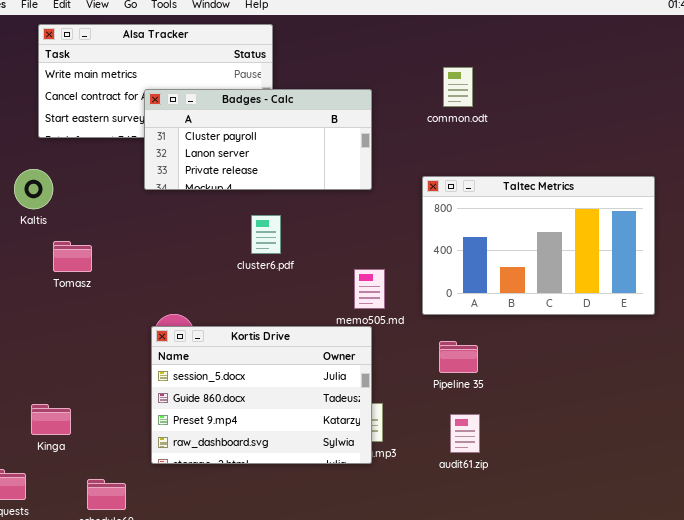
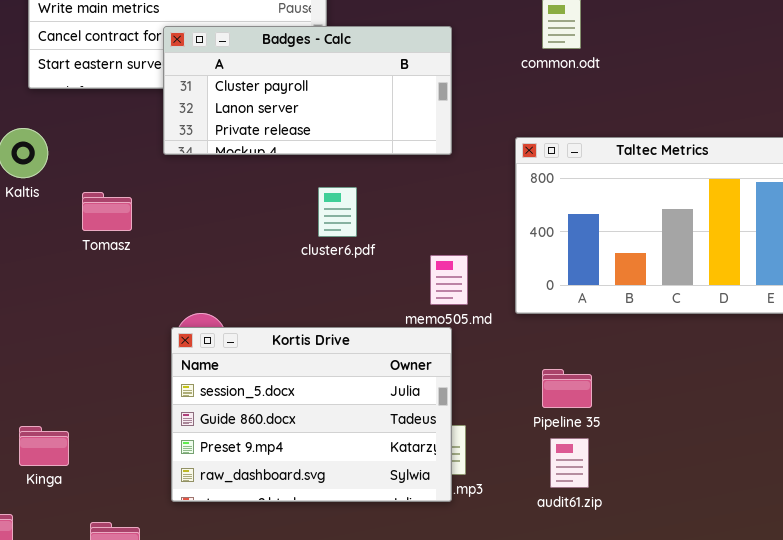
cluster6.pdf: [251,215,281,254] -> [318,187,357,237], moved
Tomasz: [53,241,92,272] -> [82,192,132,231], moved
Pipeline 35: [439,341,478,373] -> [542,369,592,408], moved

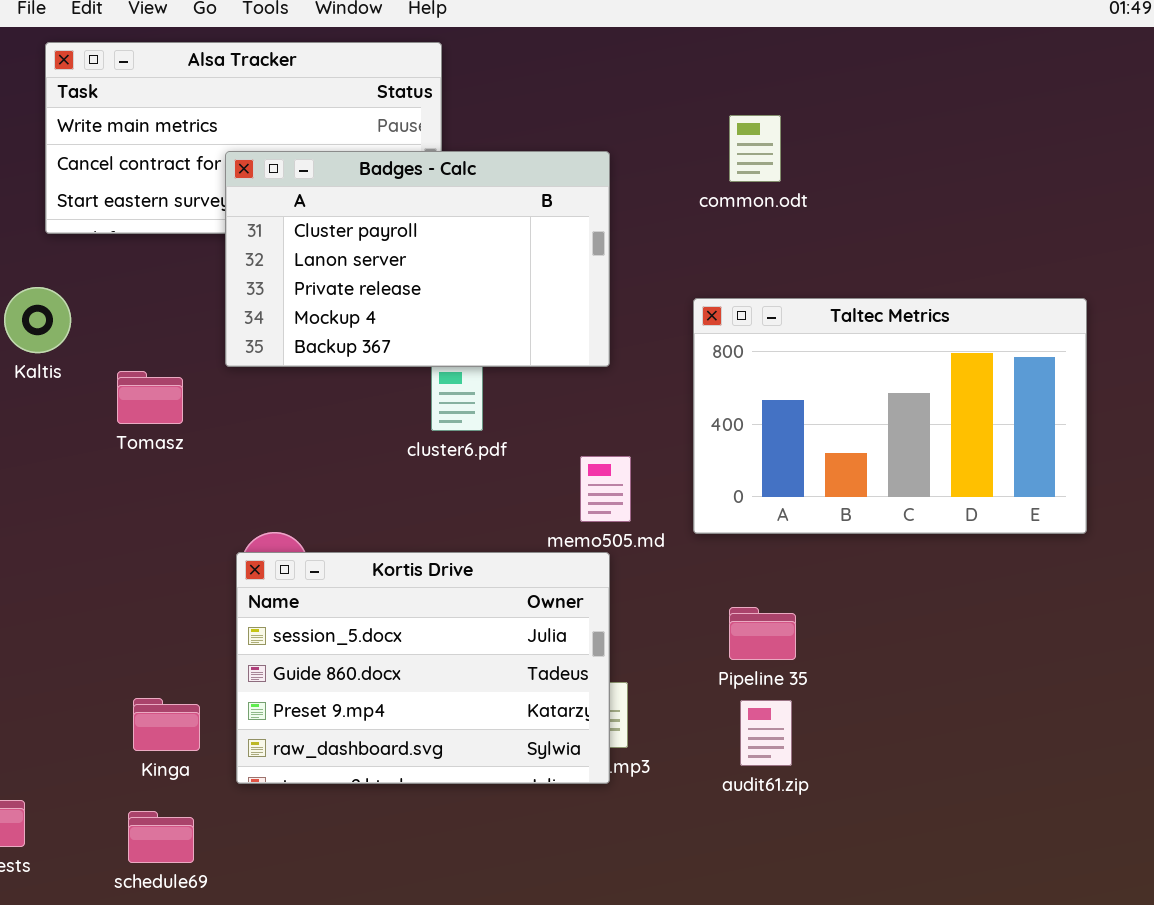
Badges - Calc: [163,26,452,155] -> [225,151,610,367], resized
Kinga: [19,426,69,466] -> [133,698,200,751], moved

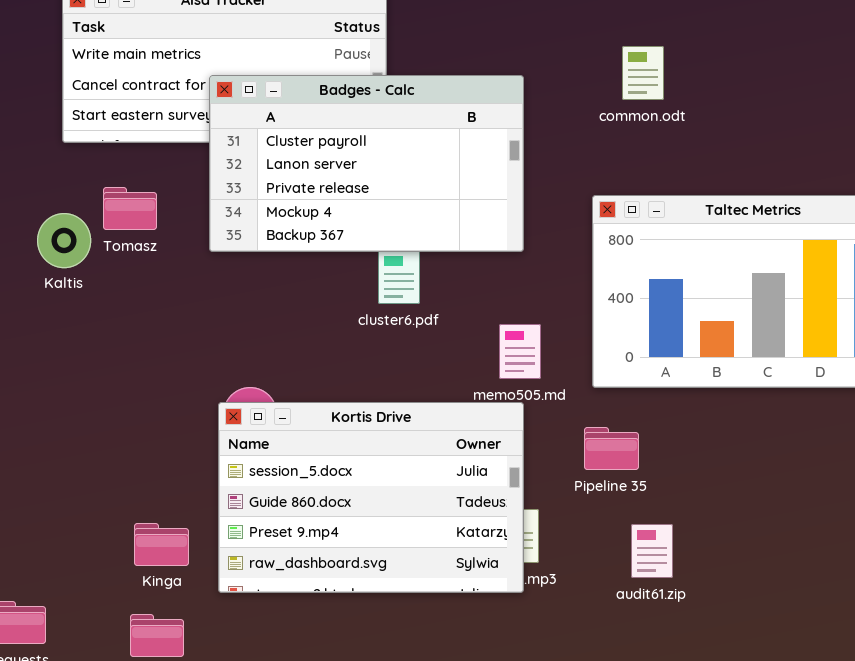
Kaltis: [4,287,71,353] -> [37,213,91,268], moved
Tomasz: [117,371,183,424] -> [103,187,157,230], moved
Pipeline 35: [729,607,796,660] -> [584,427,639,470], moved

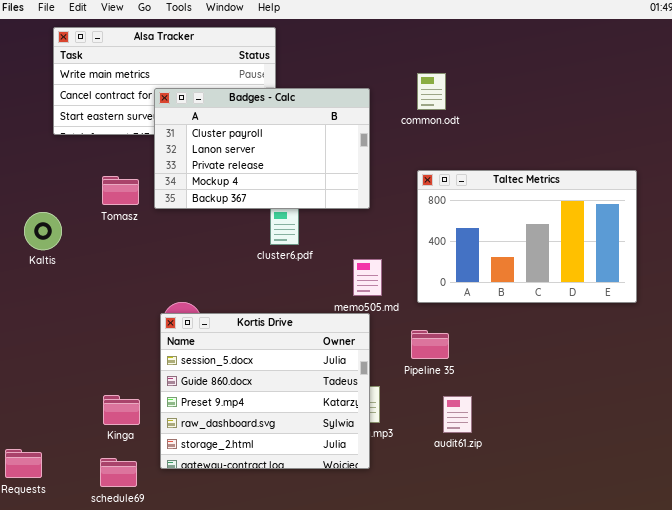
common.odt: [622,46,664,100] -> [417,73,446,110], moved
Tomasz: [103,187,157,230] -> [102,176,139,205], moved
Kaltis: [37,213,91,268] -> [24,212,62,250], moved
Kortis Drive: [218,402,524,593] -> [160,313,370,469], resized

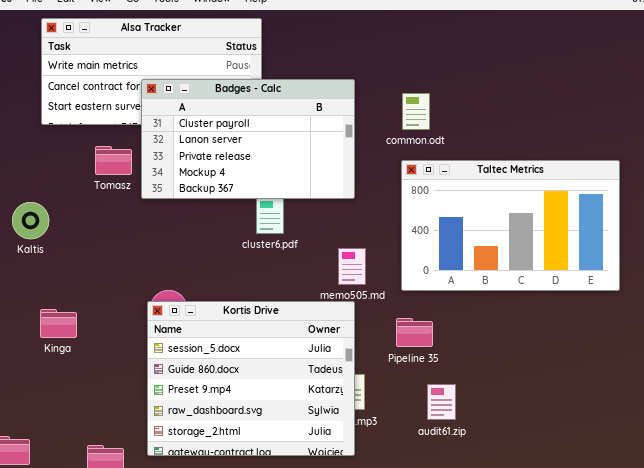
common.odt: [417,73,446,110] -> [402,93,430,130], moved
Tomasz: [102,176,139,205] -> [95,146,132,175], moved
Kinga: [103,395,140,425] -> [40,309,77,338], moved

